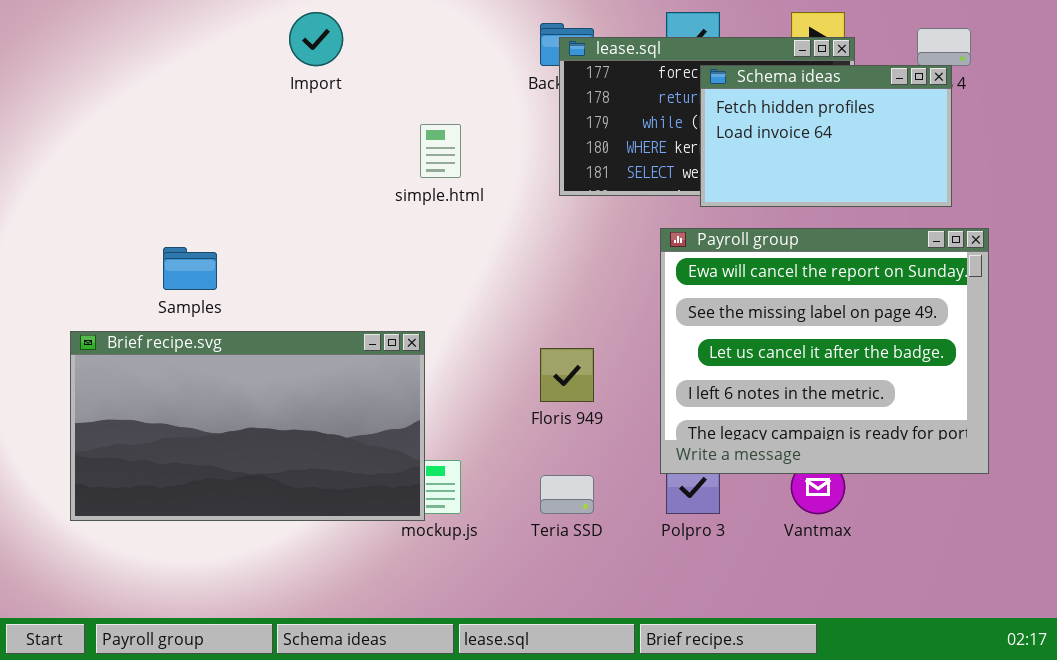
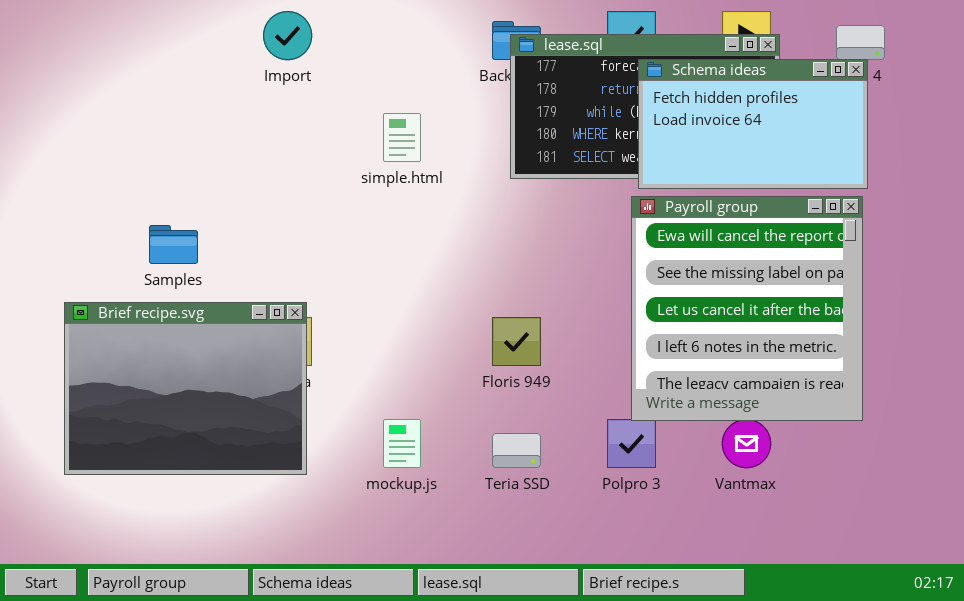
Payroll group: [660,228,989,474] -> [631,196,863,421], moved, resized
Brief recipe.svg: [70,331,425,521] -> [64,302,307,475], resized

